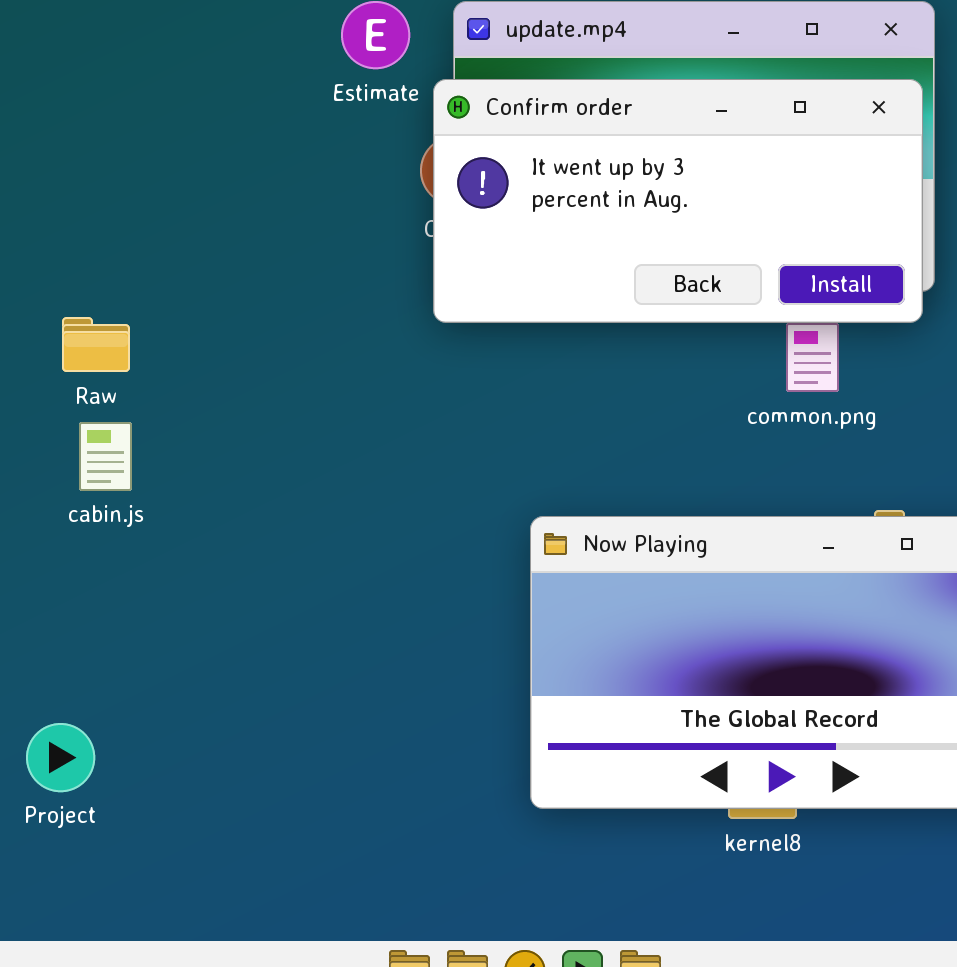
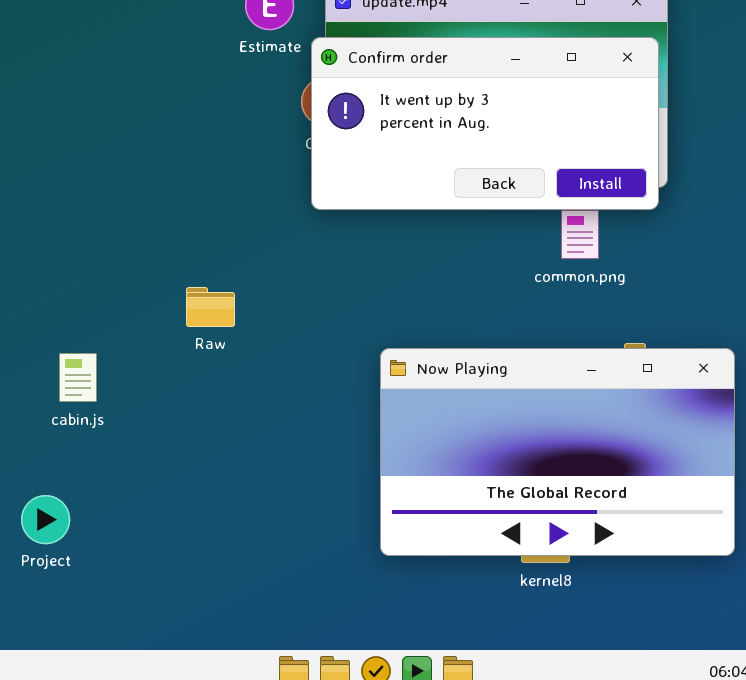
Raw: [62,317,130,372] -> [186,287,235,327], moved
cabin.js: [79,422,132,491] -> [59,353,97,402], moved

